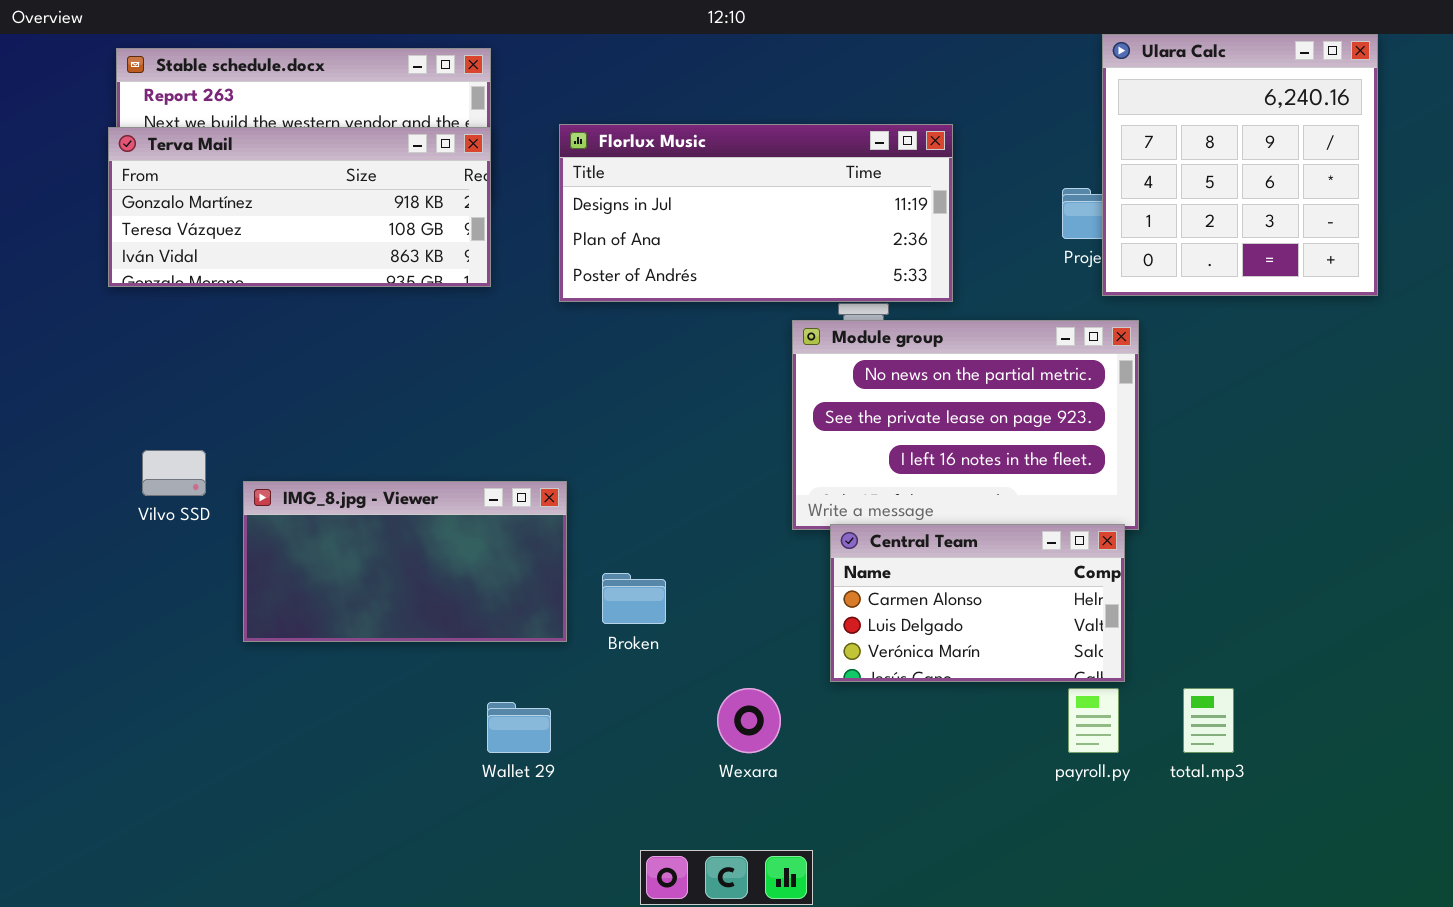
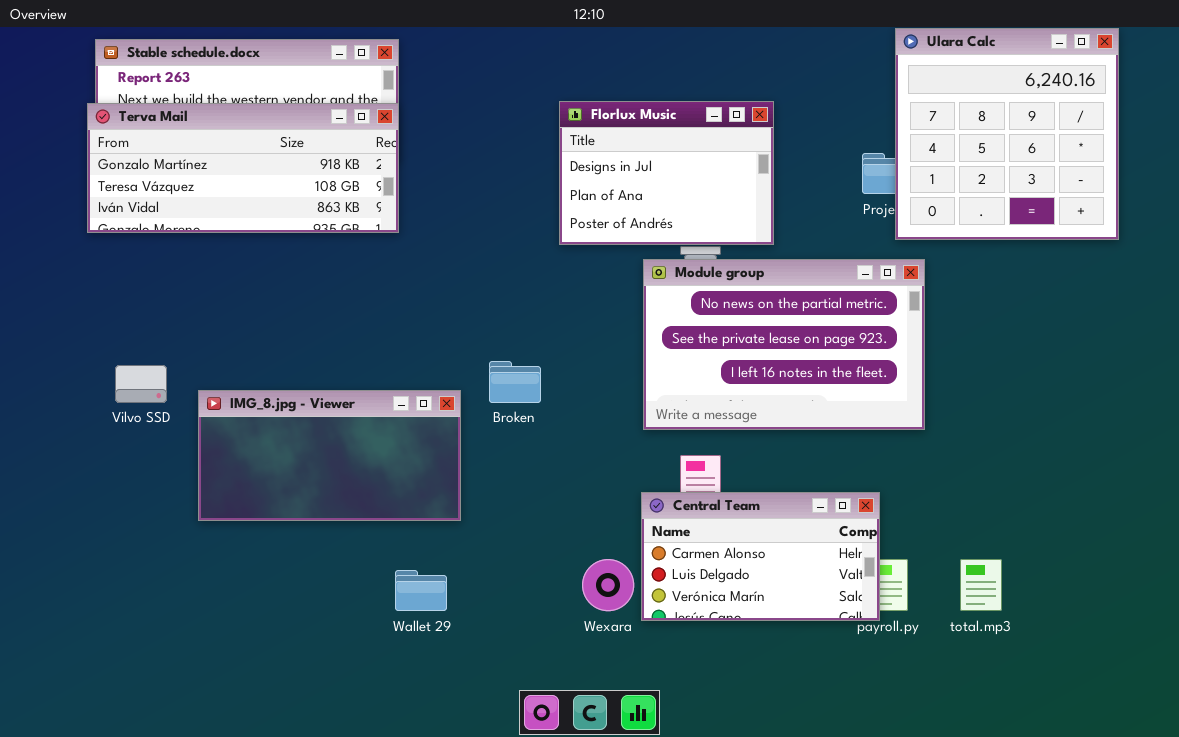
Florlux Music: [559,124,953,302] -> [559,101,774,245], resized
Central Team: [830,524,1125,682] -> [641,492,880,621], moved
Broken: [602,573,666,624] -> [489,361,541,403], moved

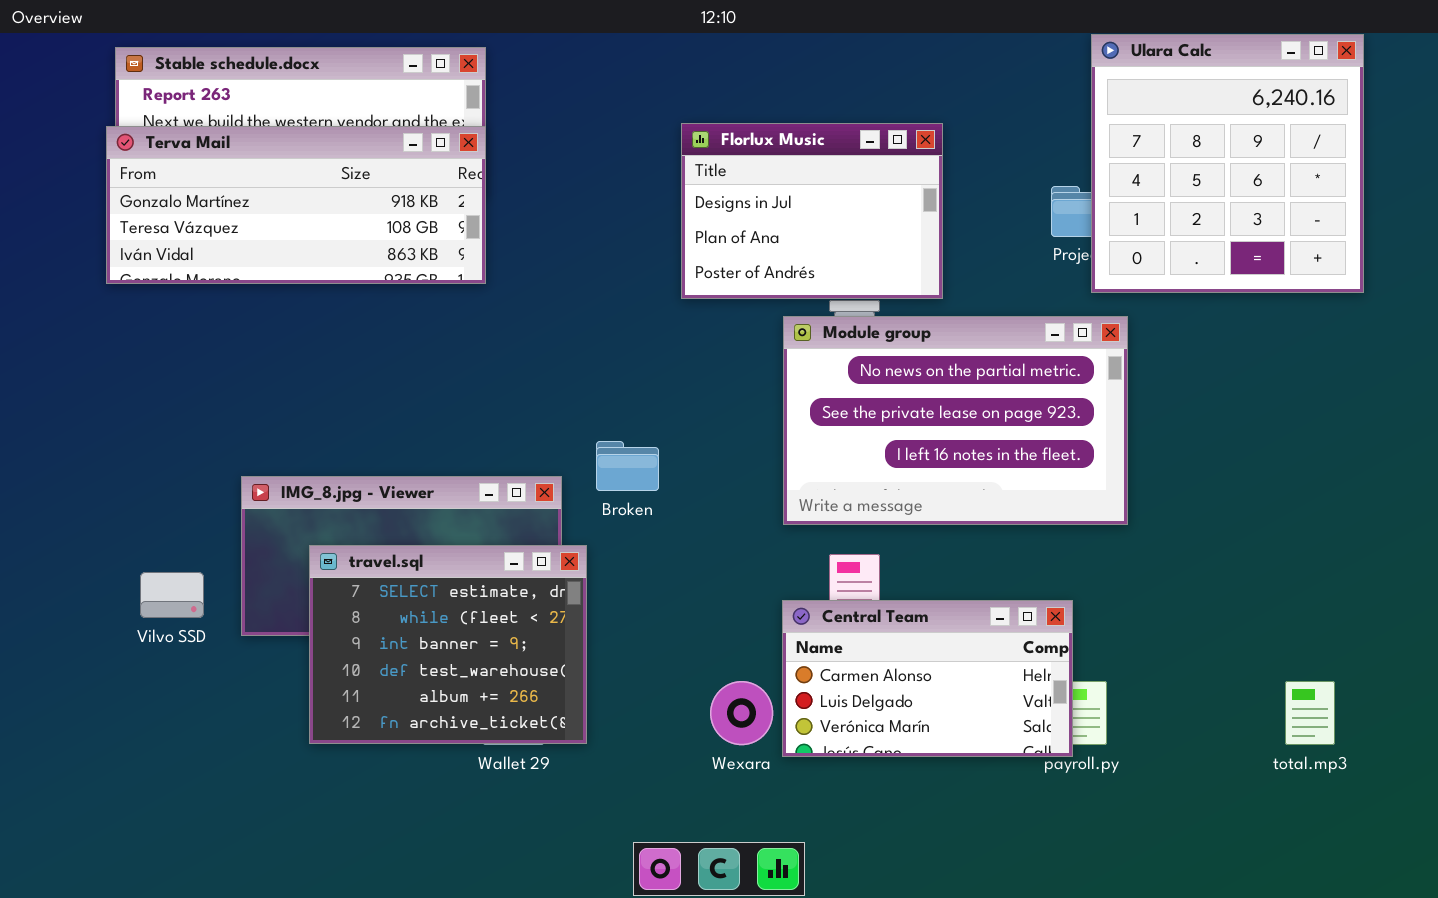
Vilvo SSD: [115,365,167,403] -> [140,572,204,618], moved
travel.sql: none -> [309,545,587,744], opened
total.mp3: [960,559,1002,611] -> [1285,681,1335,745], moved

